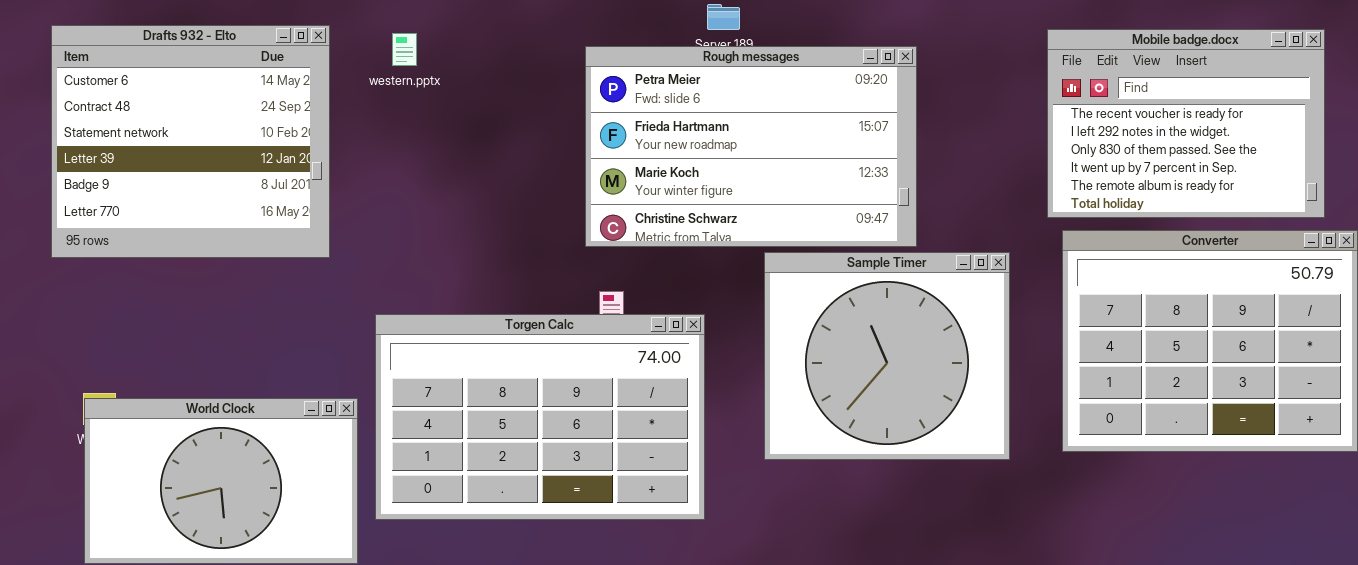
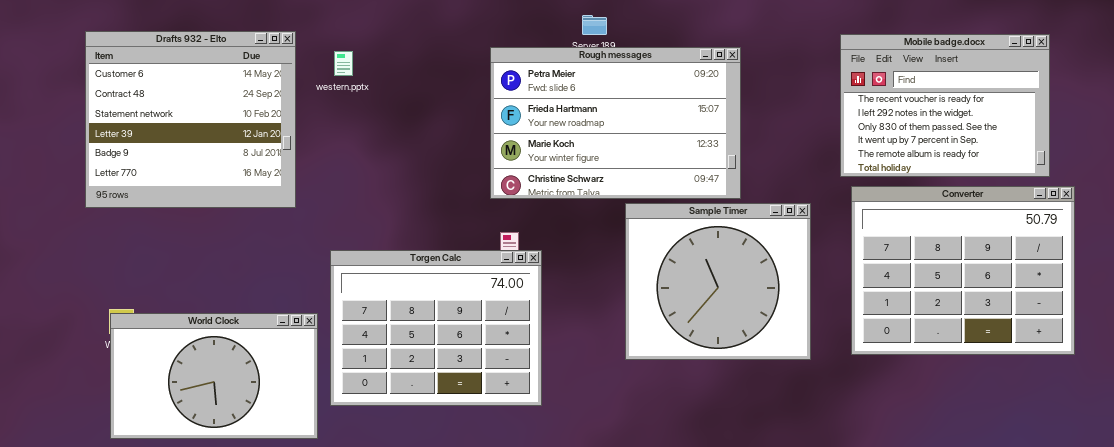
western.pptx: [392,33,417,66] -> [334,51,353,76], moved
Torgen Calc: [375,314,705,520] -> [330,250,542,406], resized

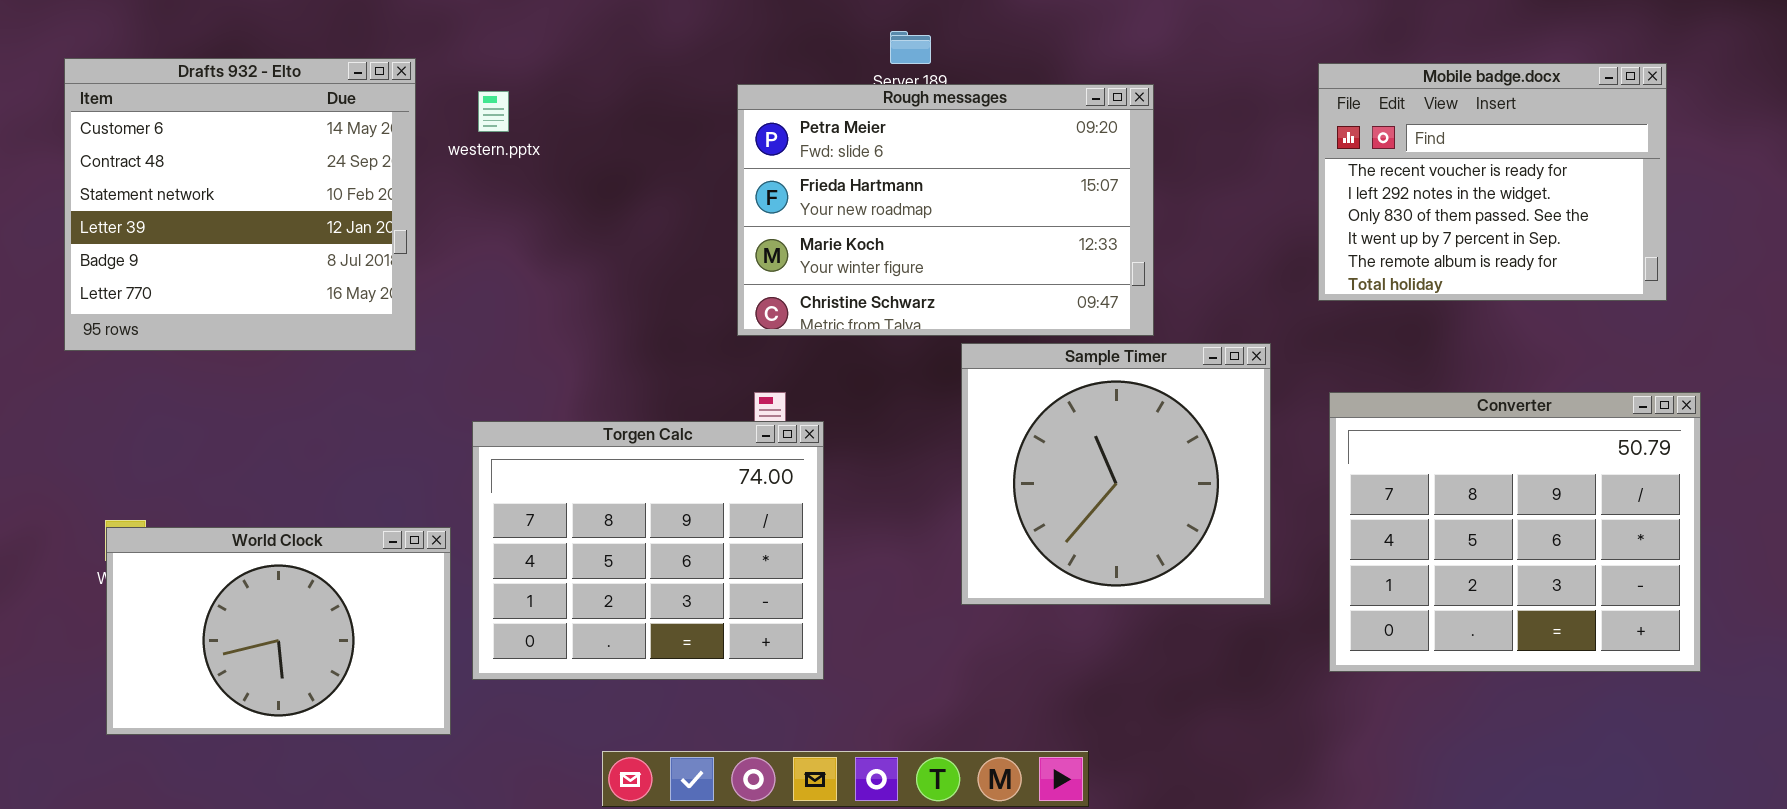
Converter: [851,186,1075,355] -> [1329,392,1701,672], moved

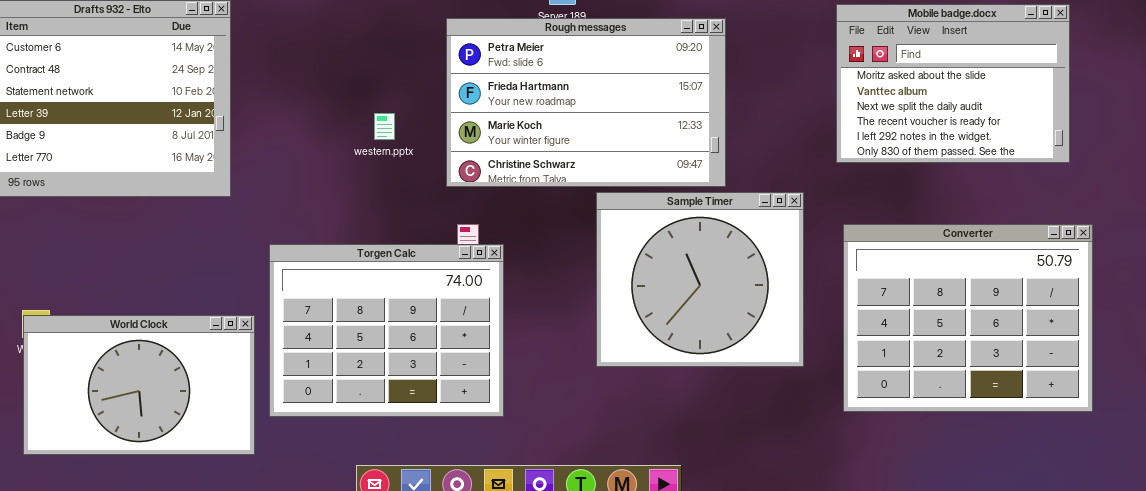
Mobile badge.docx: [1318,63,1667,301] -> [836,4,1070,163], scrolled up 3 rows
western.pptx: [478,91,509,132] -> [374,113,395,140], moved

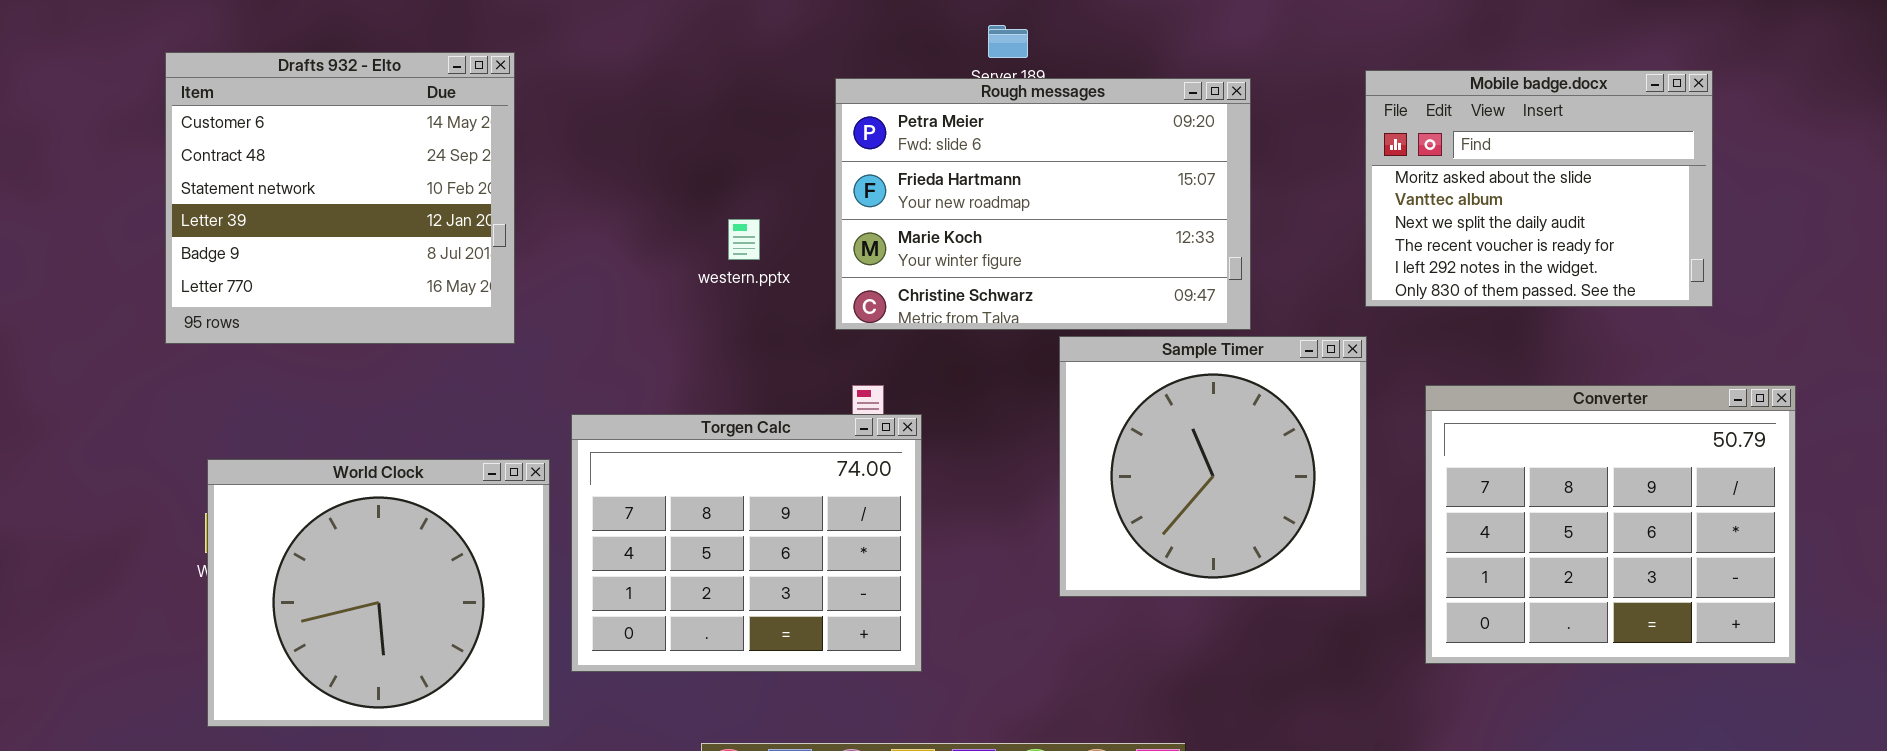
Mobile badge.docx: [836,4,1070,163] -> [1365,70,1713,307], moved
World Clock: [23,315,255,455] -> [207,459,550,727], resized

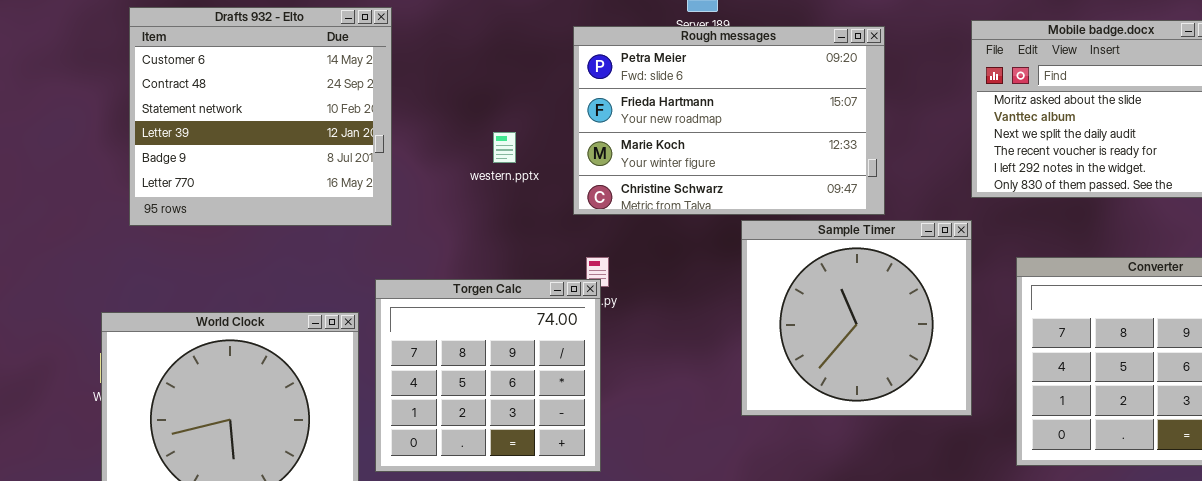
Drafts 932 - Elto: [165,52,515,344] -> [129,7,392,226], moved
Torgen Calc: [571,414,922,672] -> [375,279,601,472], resized

